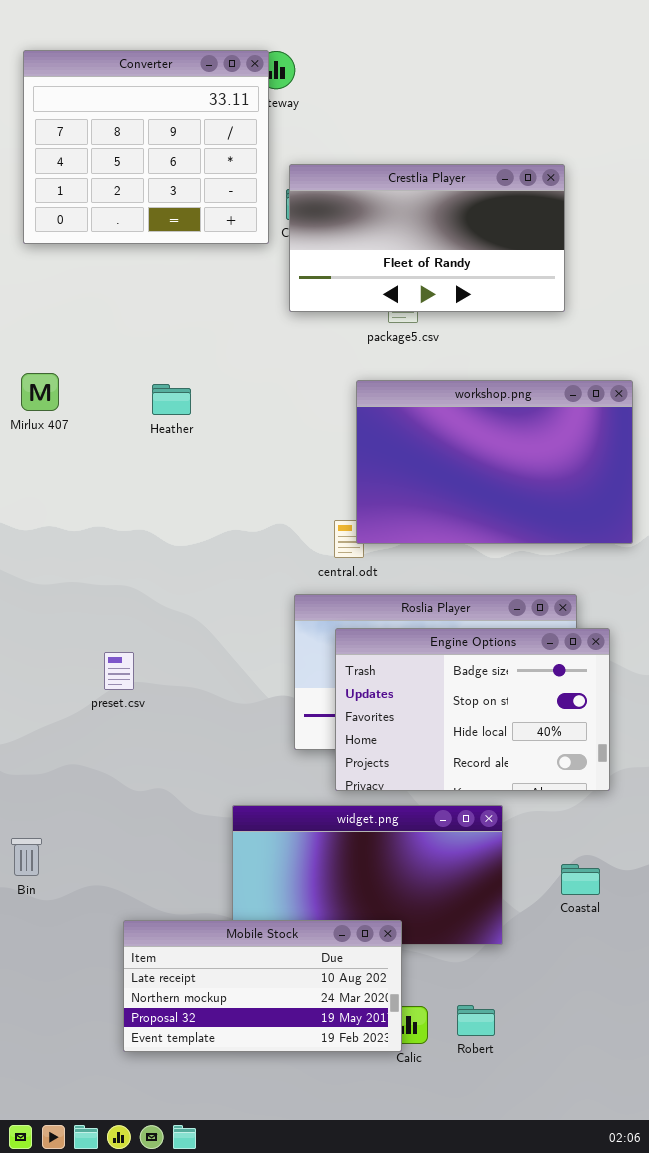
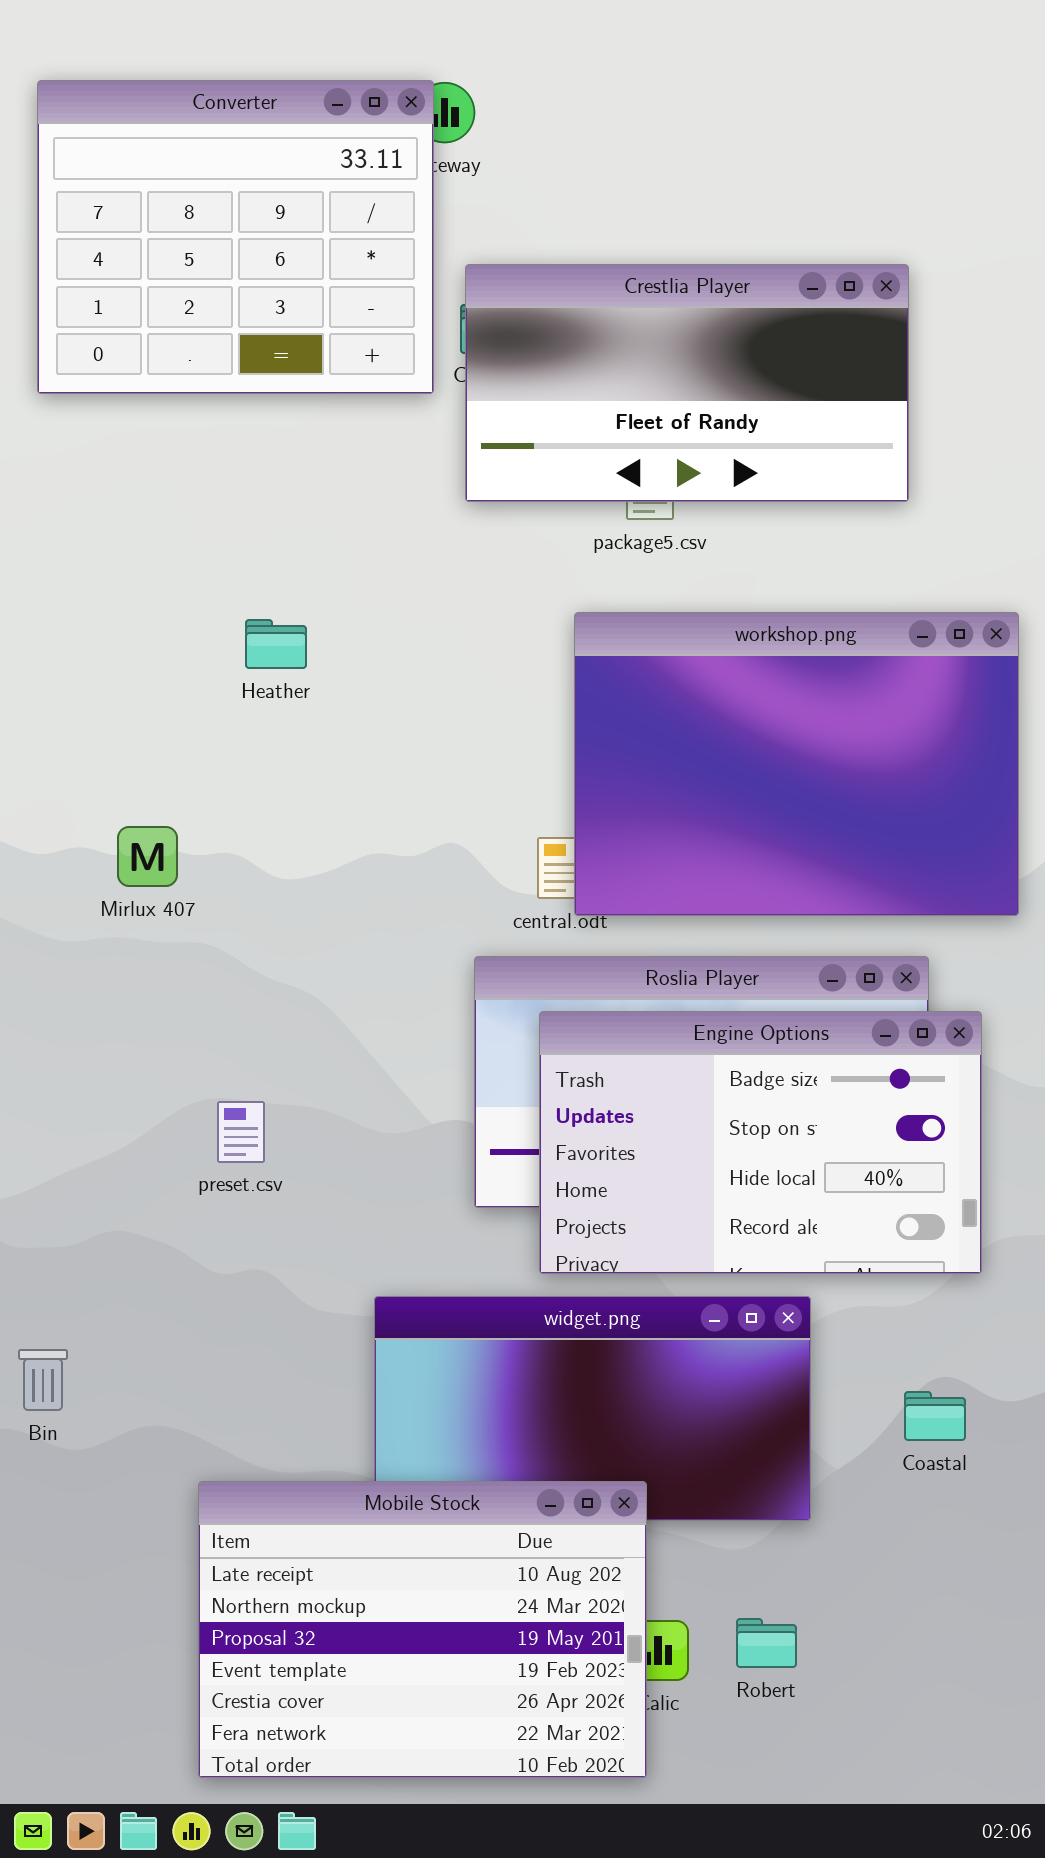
Mirlux 407: [21,373,59,411] -> [117,826,178,887], moved
workshop.png: [356,380,633,544] -> [574,612,1019,916], resized
preset.csv: [104,652,134,690] -> [217,1101,265,1163], moved
Mobile Stock: [123,920,402,1052] -> [198,1481,647,1778], resized

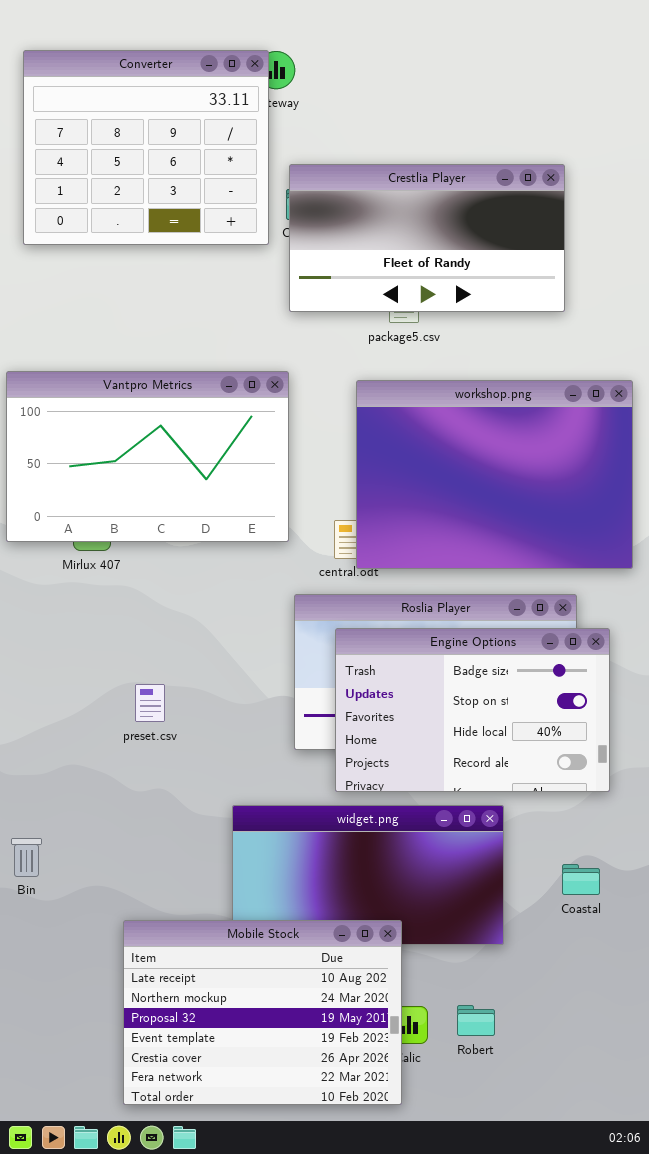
Vantpro Metrics: none -> [6,371,289,542], opened

